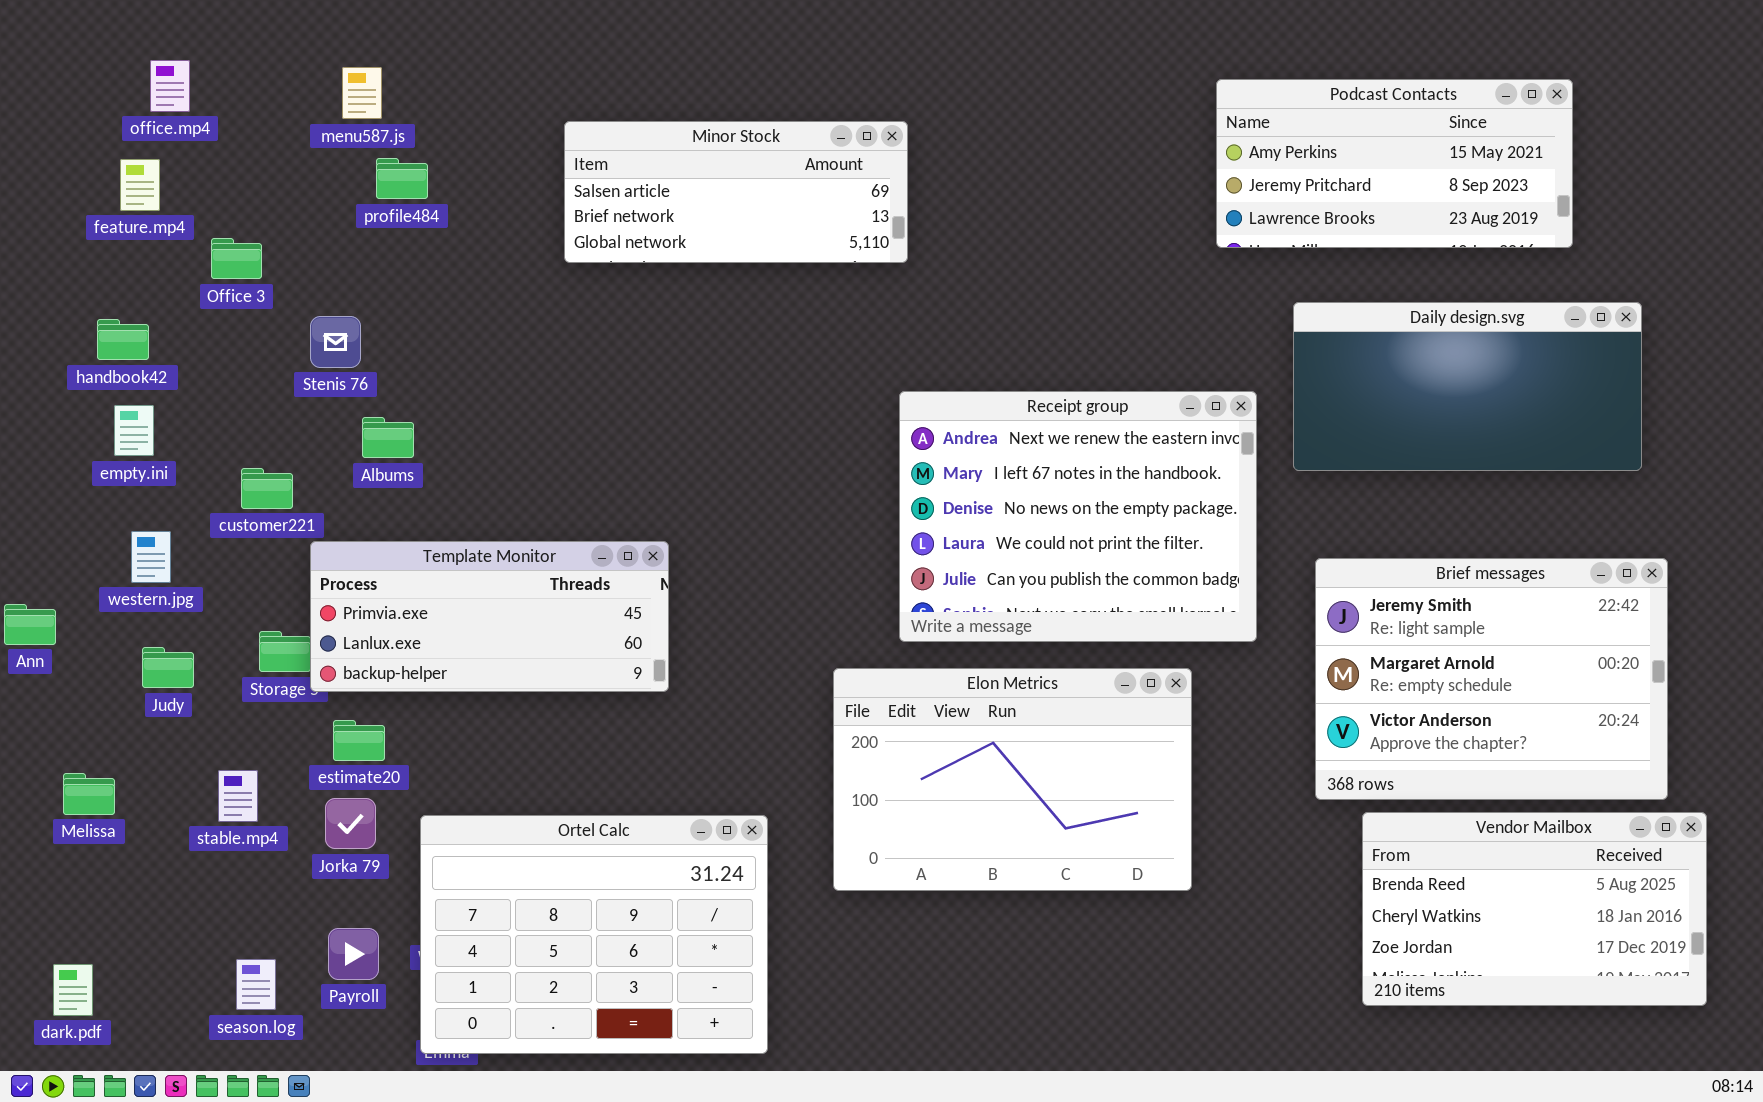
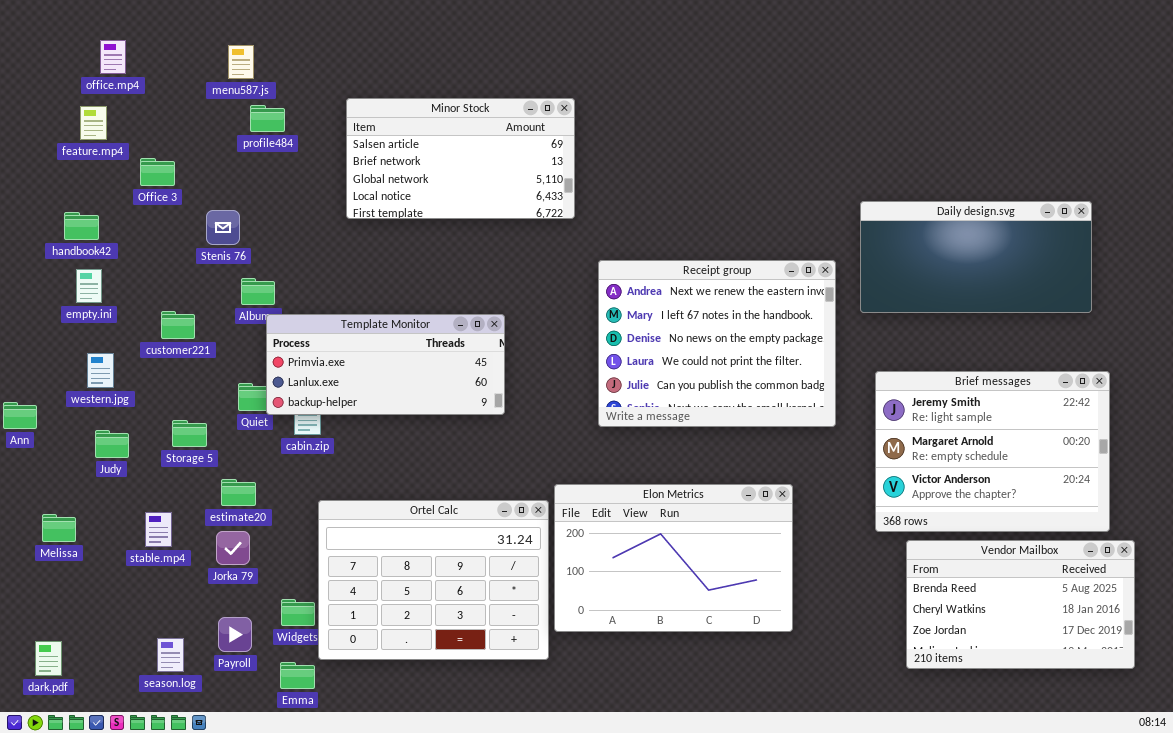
Podcast Contacts: [1216,79,1573,248] -> none, closed
Minor Stock: [564,121,908,263] -> [346,98,575,219], moved, resized
Template Monitor: [310,541,669,692] -> [266,314,505,415], moved
Elon Metrics: [833,668,1192,891] -> [554,484,793,632], moved
Ortel Calc: [420,815,768,1054] -> [318,500,549,660], moved

